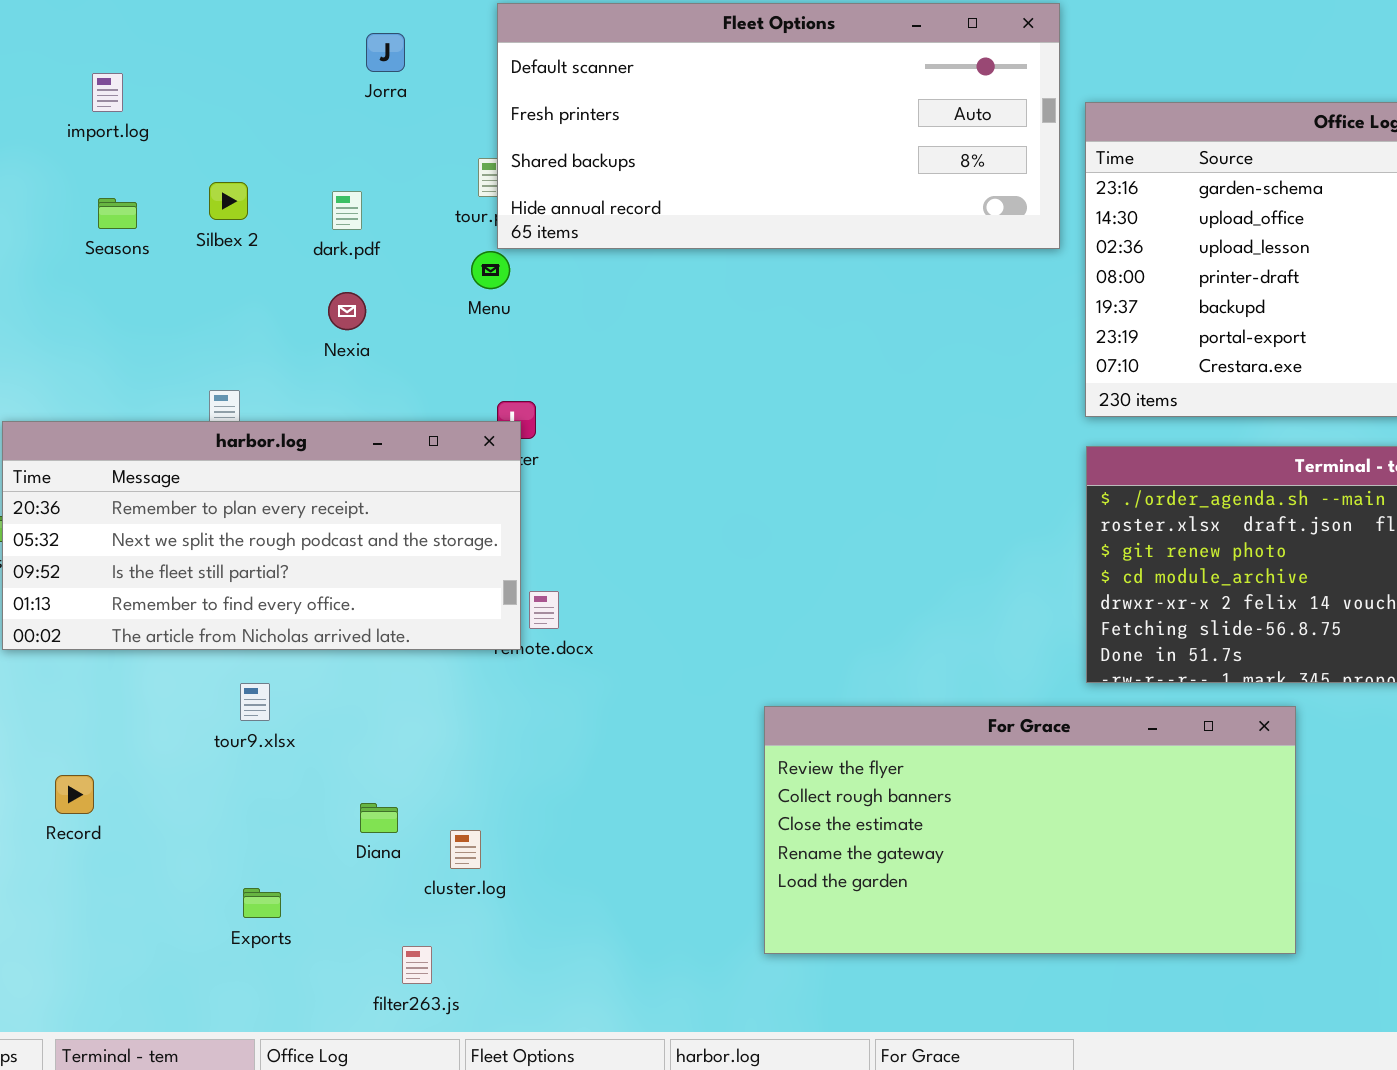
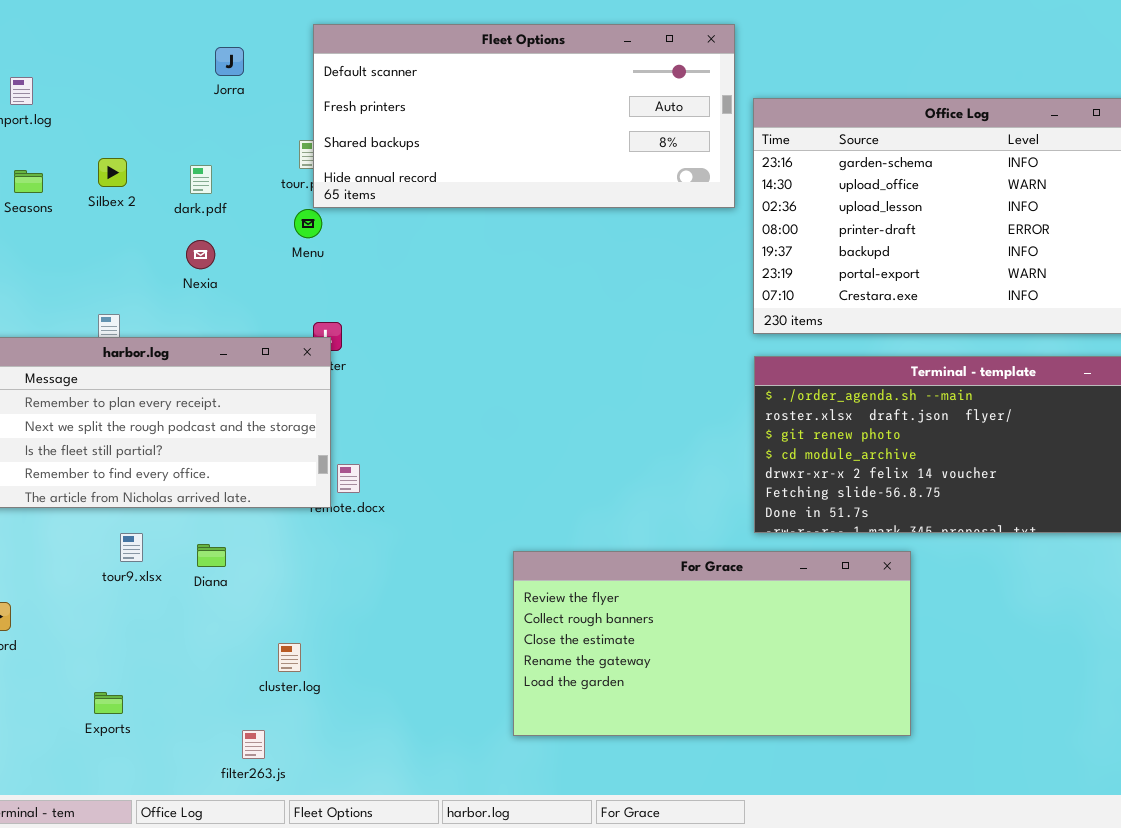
Diana: [360,803,398,833] -> [197,544,226,567], moved
Exports: [243,888,281,918] -> [94,692,123,714], moved

